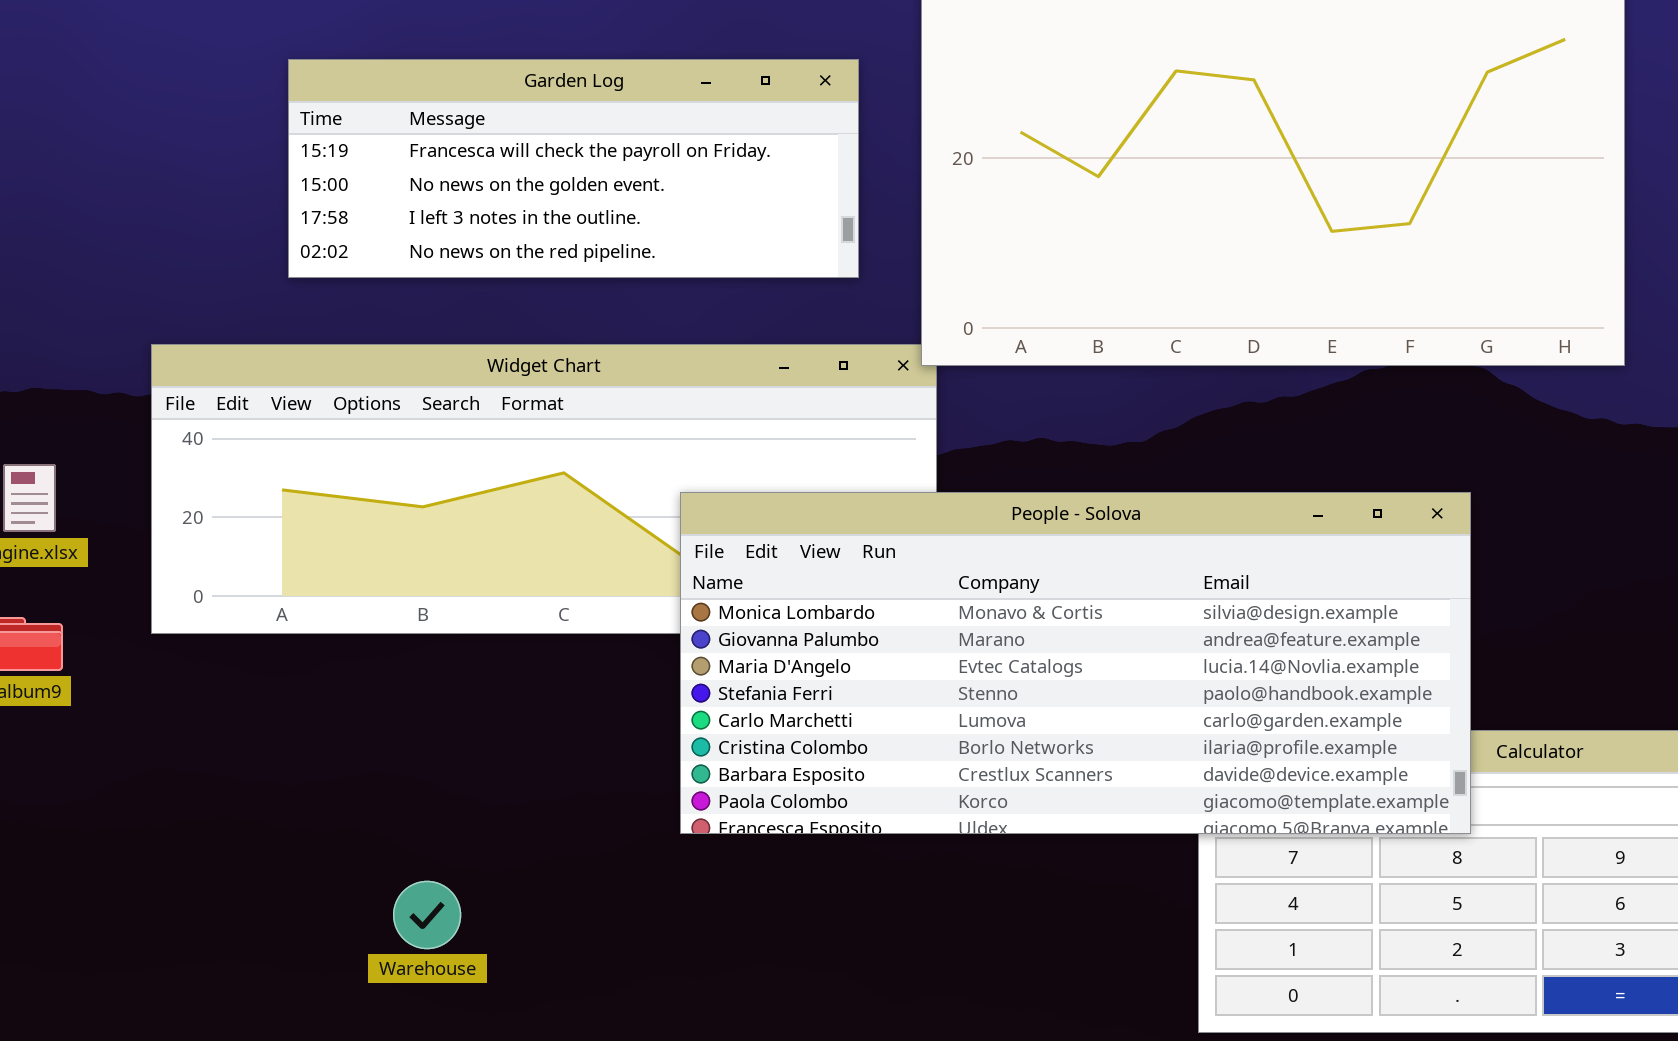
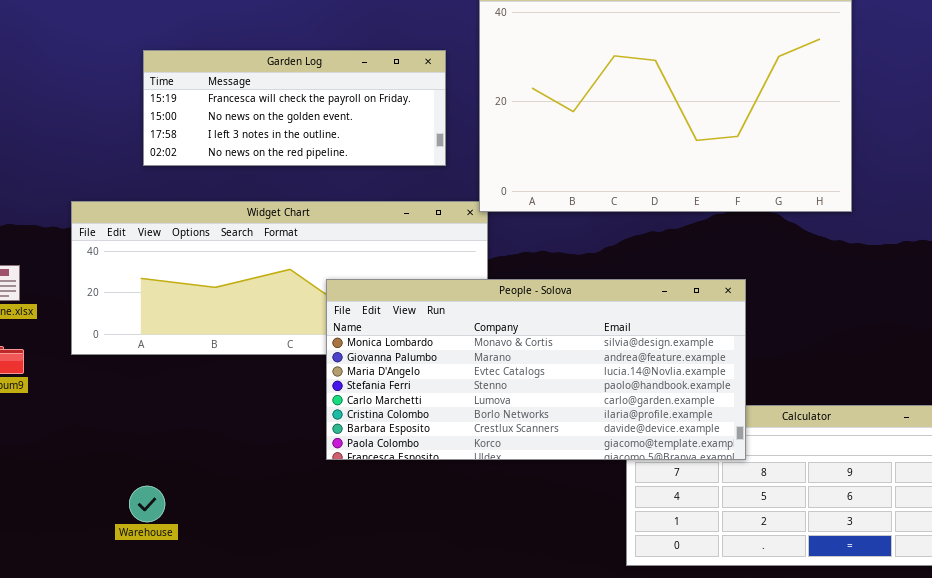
People - Solova: [680,492,1471,834] -> [326,279,746,460], moved
Warehouse: [393,881,461,949] -> [129,486,165,522], moved

